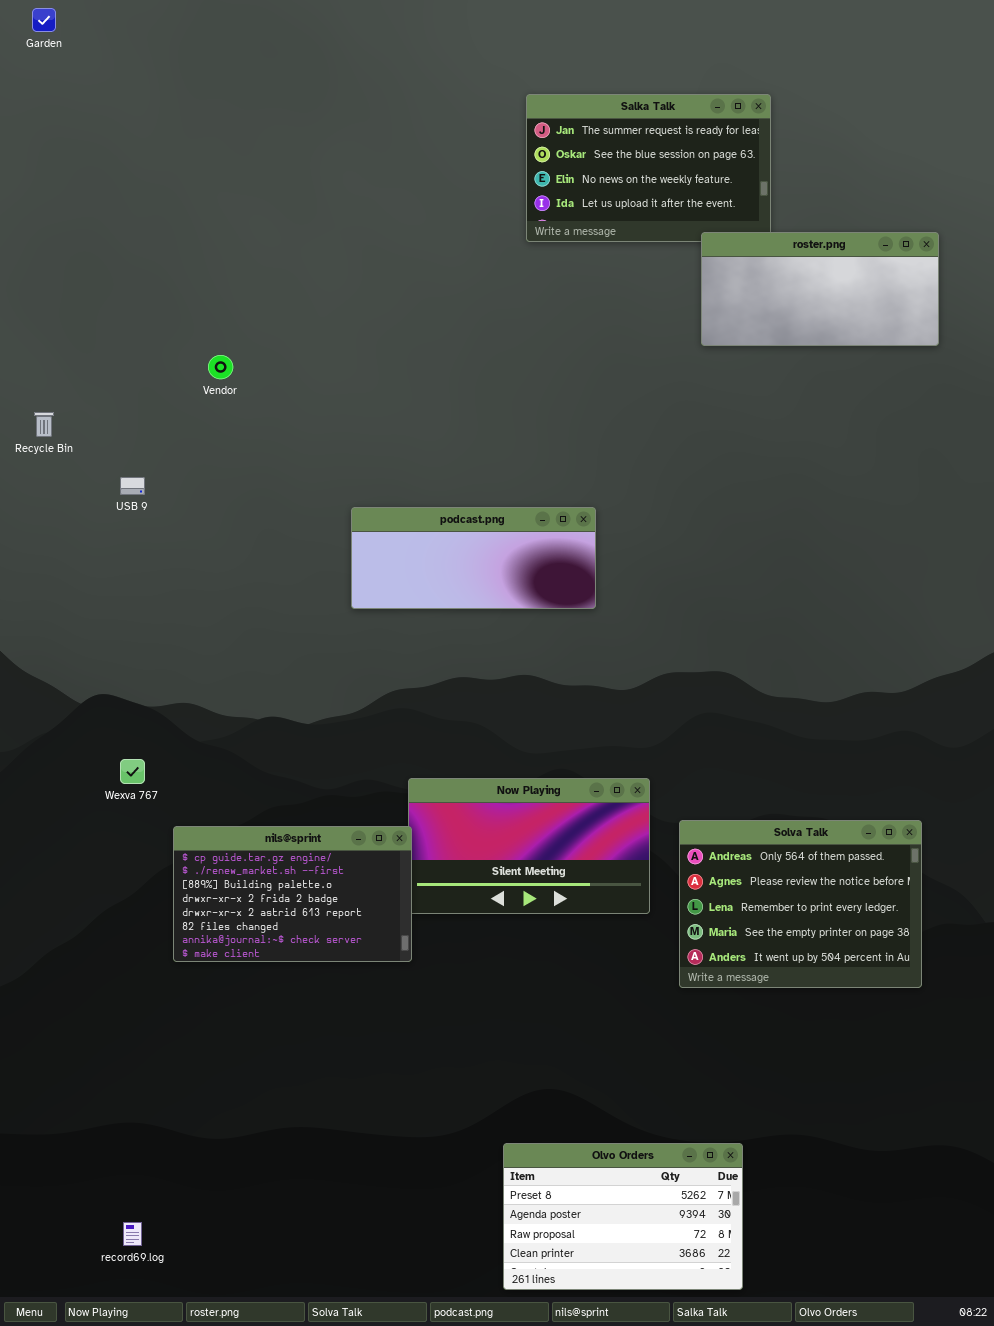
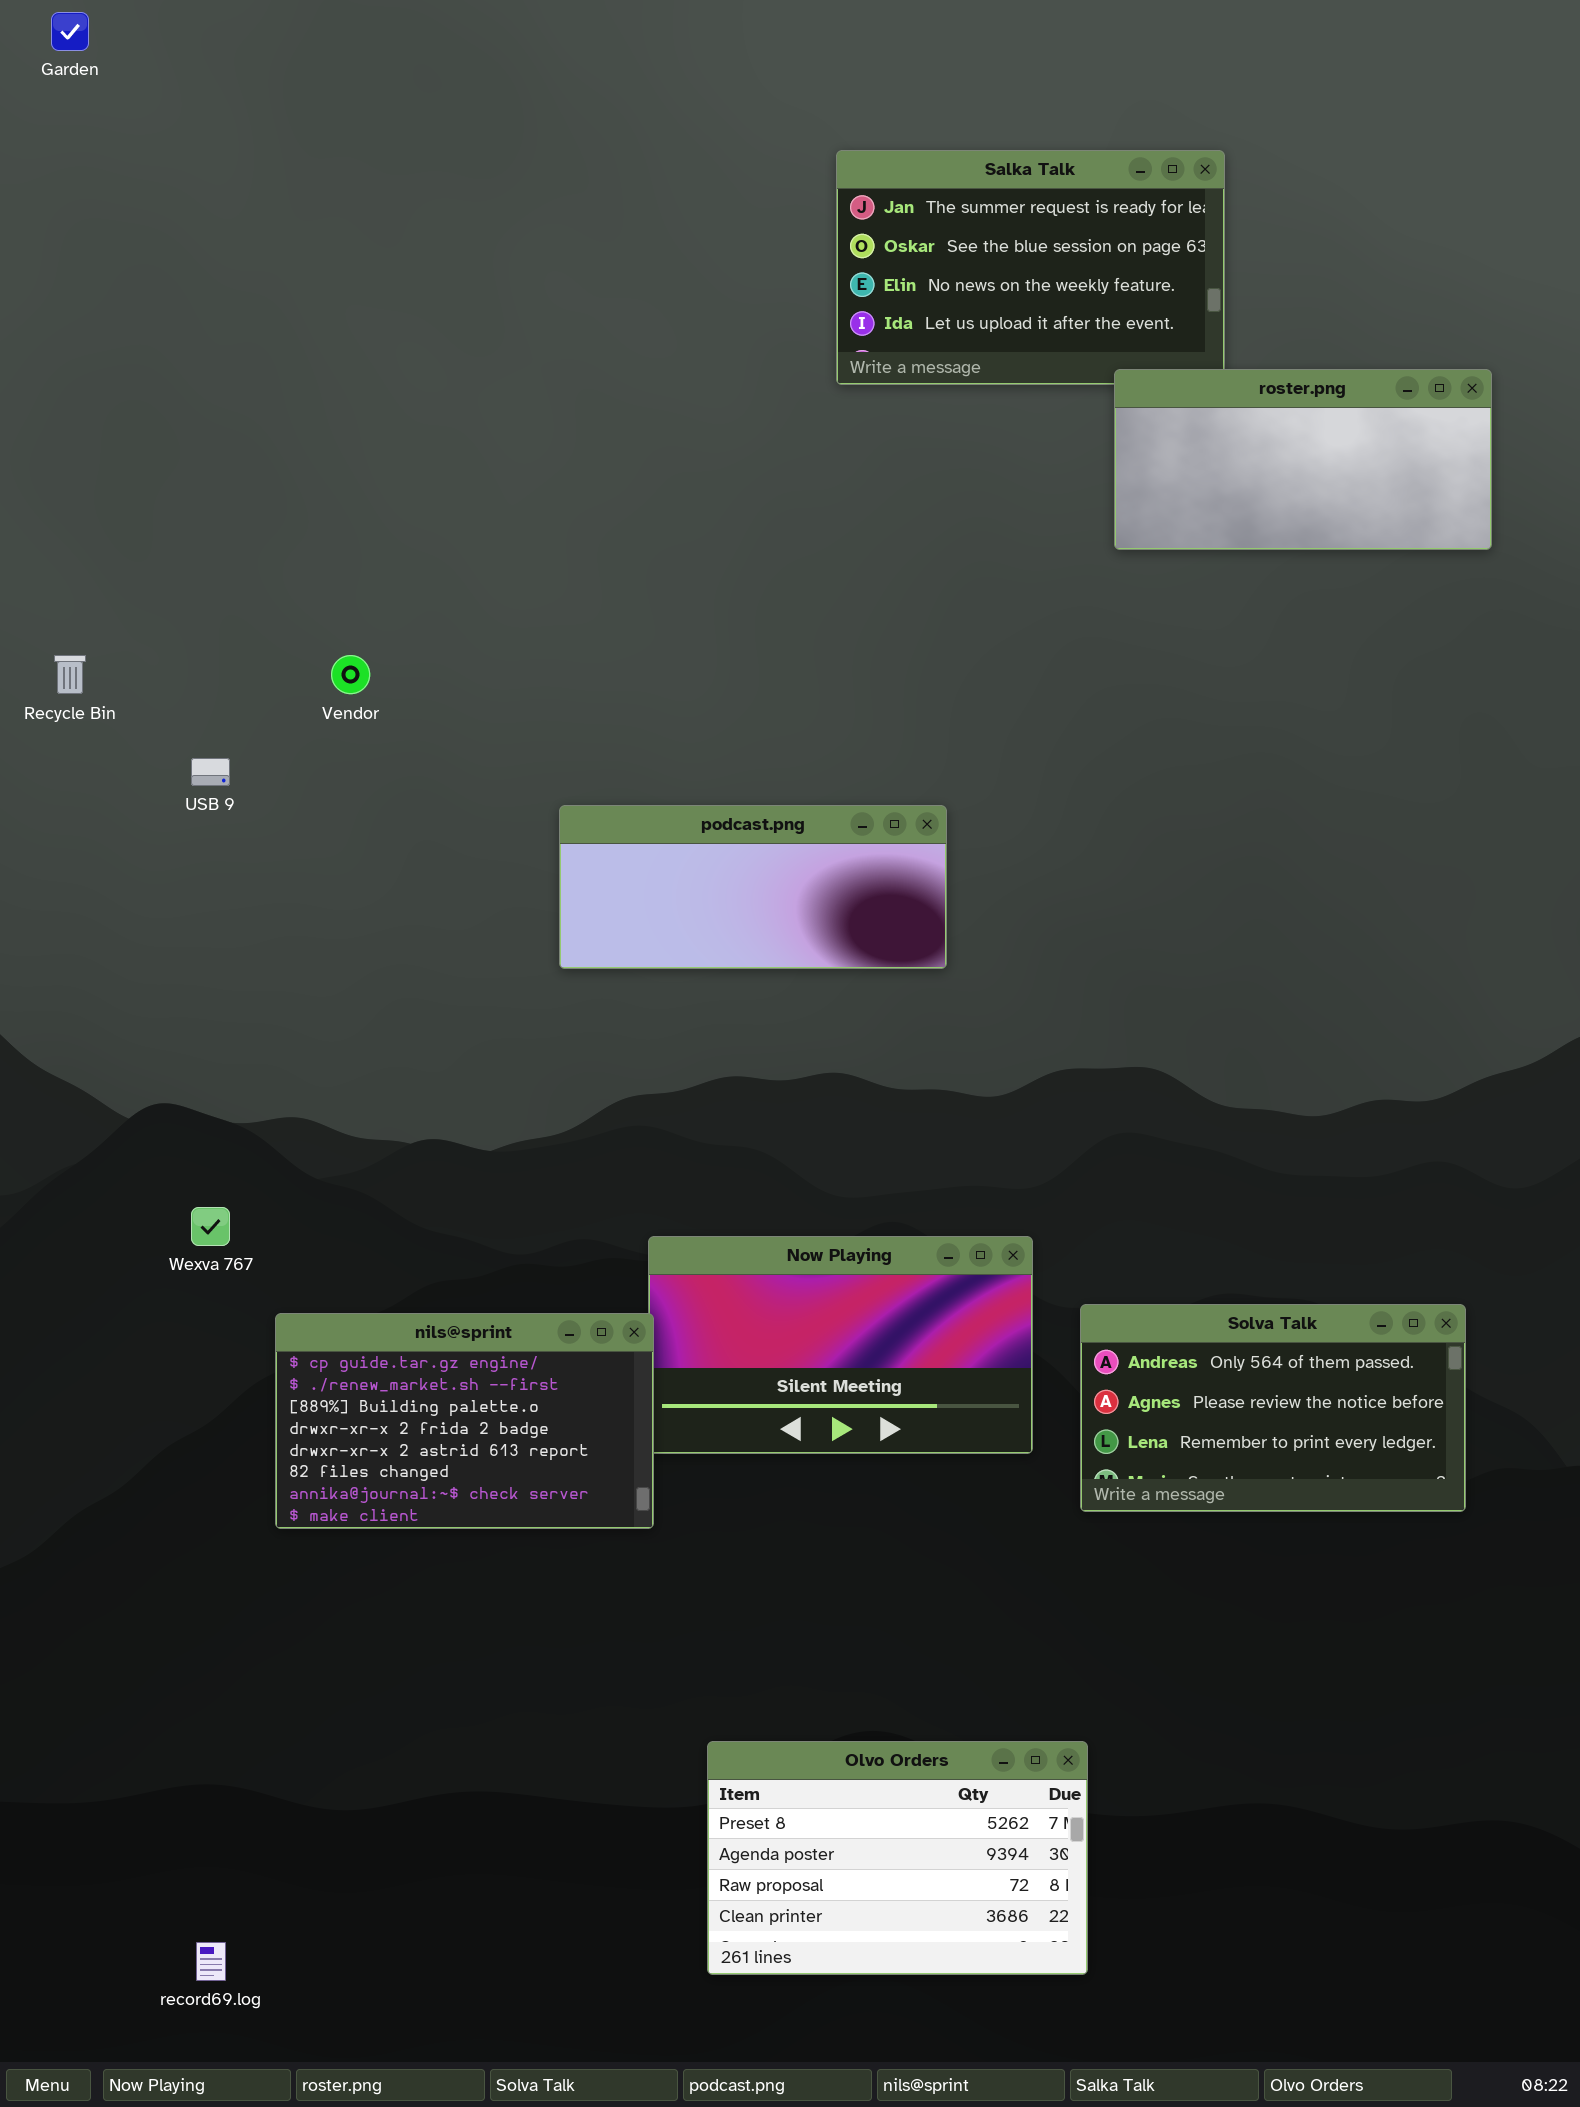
Vendor: [208,355,233,379] -> [331,655,370,694], moved
Solva Talk: [679,820,922,988] -> [1080,1304,1466,1512], resized
Olvo Orders: [503,1143,743,1290] -> [707,1741,1088,1975], moved

